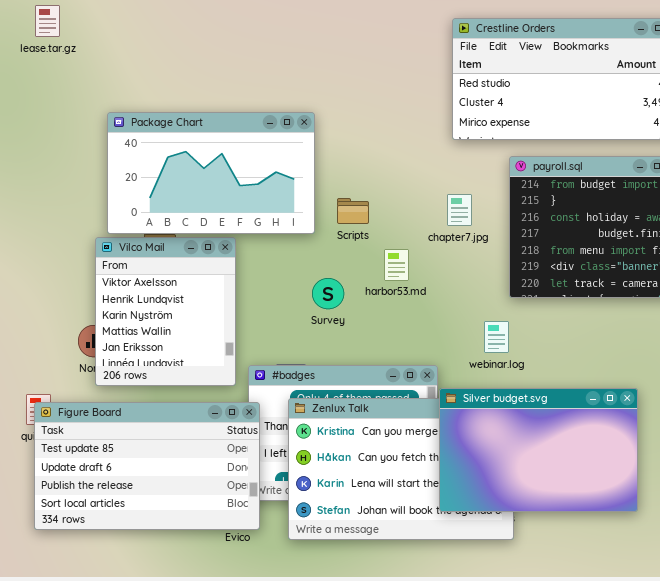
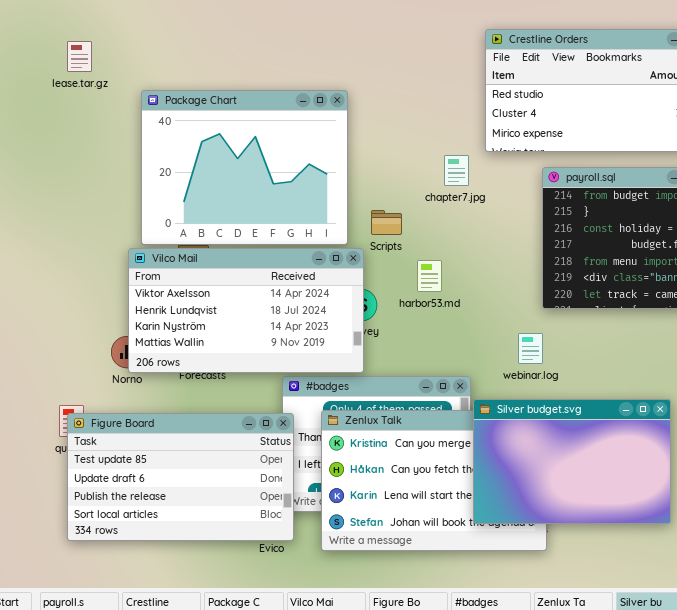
lease.tar.gz: [35,5,60,37] -> [67,41,92,72], moved
Package Chart: [107,112,315,234] -> [141,90,348,245], resized
chapter7.jpg: [447,194,472,226] -> [444,155,469,186], moved
Vilco Mail: [95,237,236,386] -> [128,248,364,373], resized

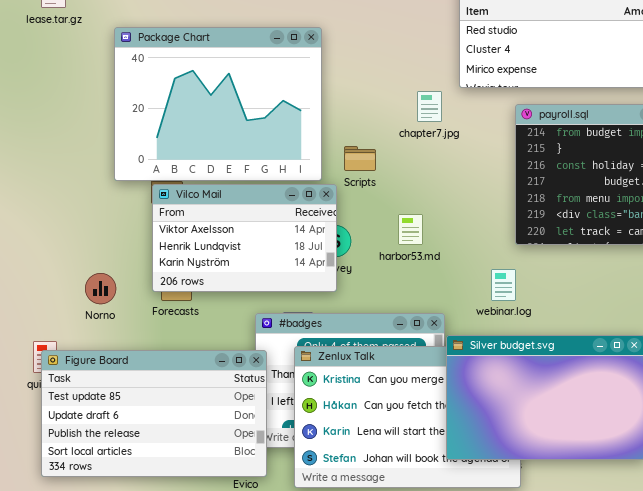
Vilco Mail: [128,248,364,373] -> [152,184,337,292], resized
harbor53.md: [417,260,442,292] -> [398,214,423,245], moved

